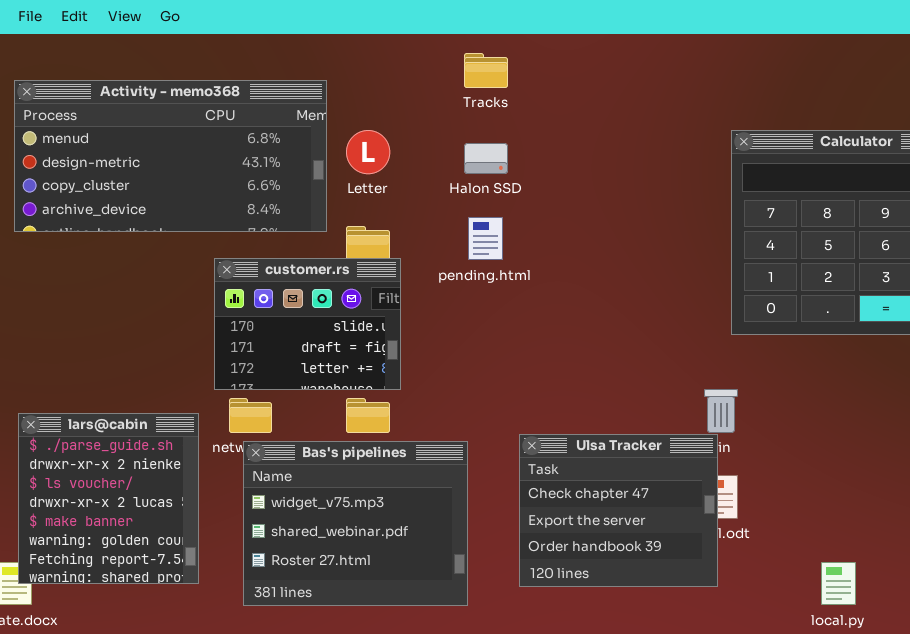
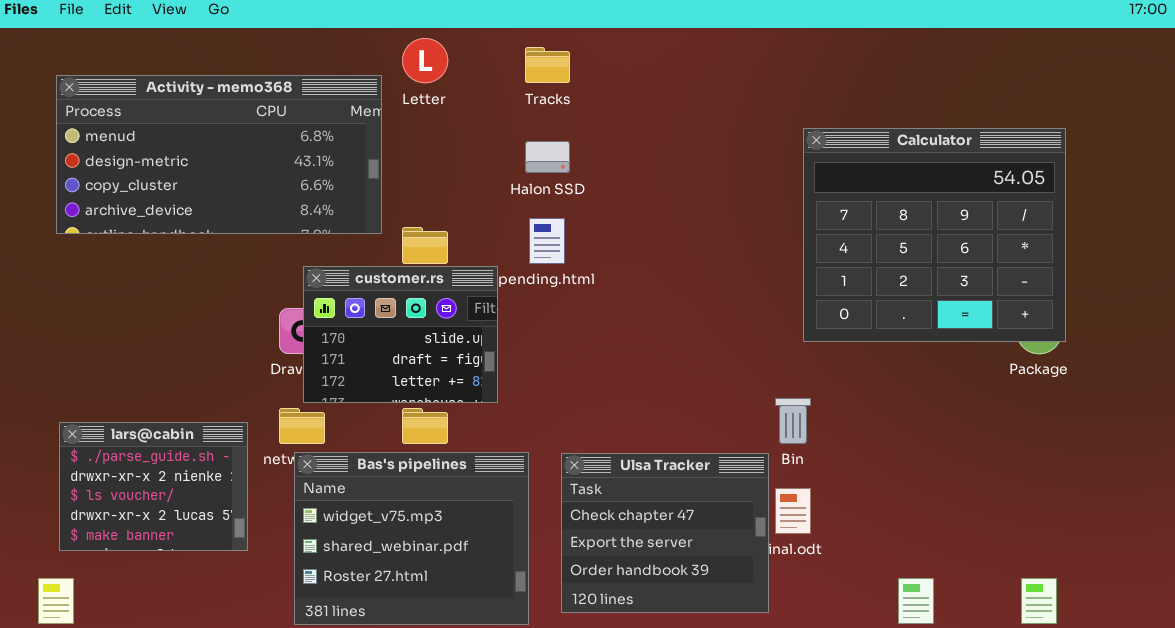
Letter: [346,130,390,174] -> [402,38,448,83], moved
customer.rs: [214,258,401,390] -> [303,266,498,403], moved
lars@cabin: [18,413,199,584] -> [59,422,248,551], resized
Ulsa Tracker: [519,434,718,587] -> [561,453,769,613], moved

